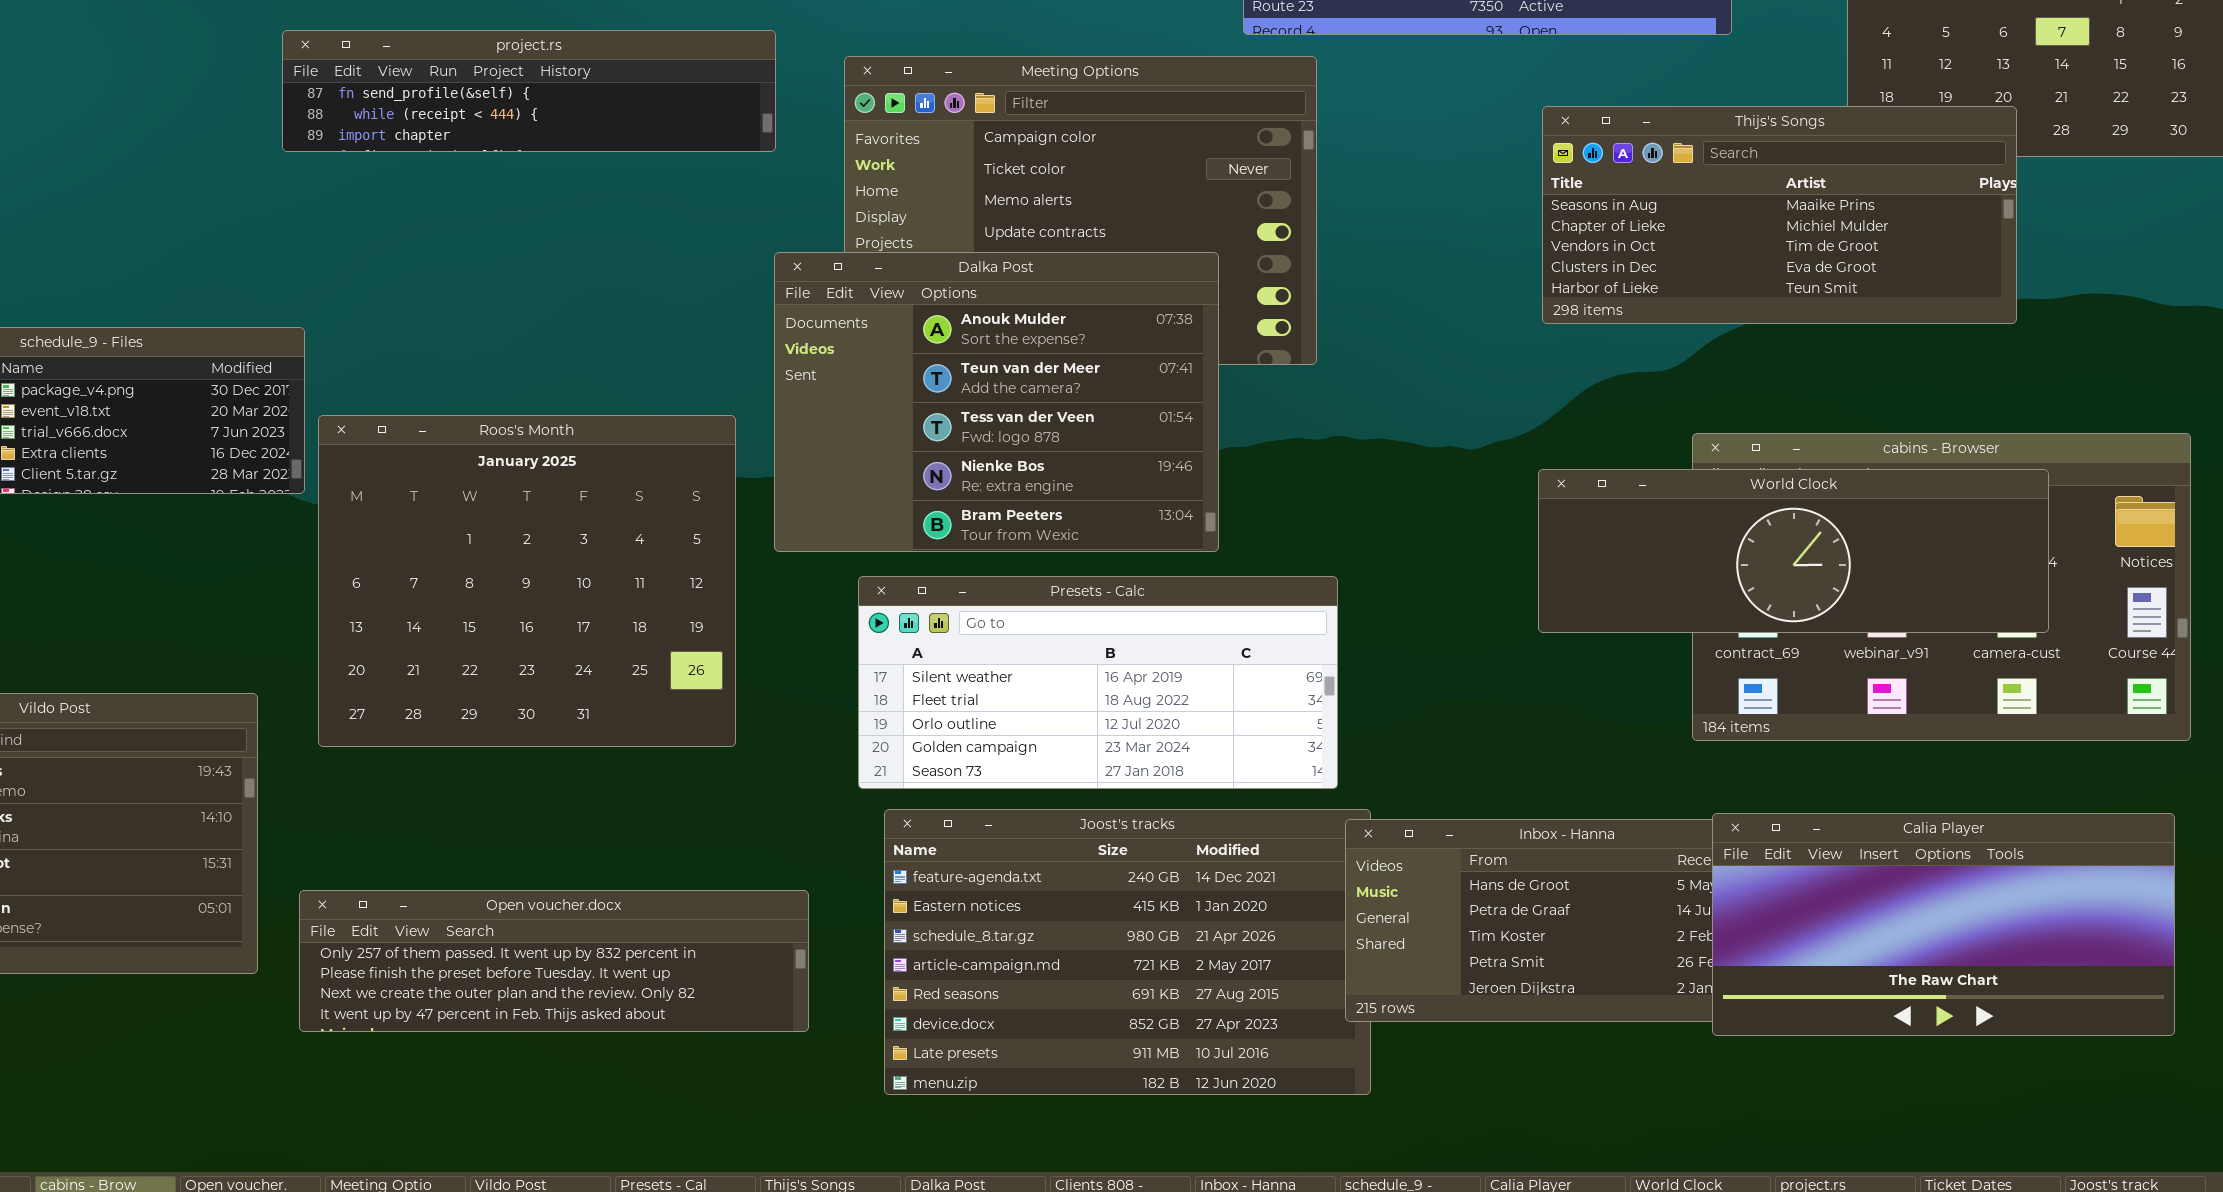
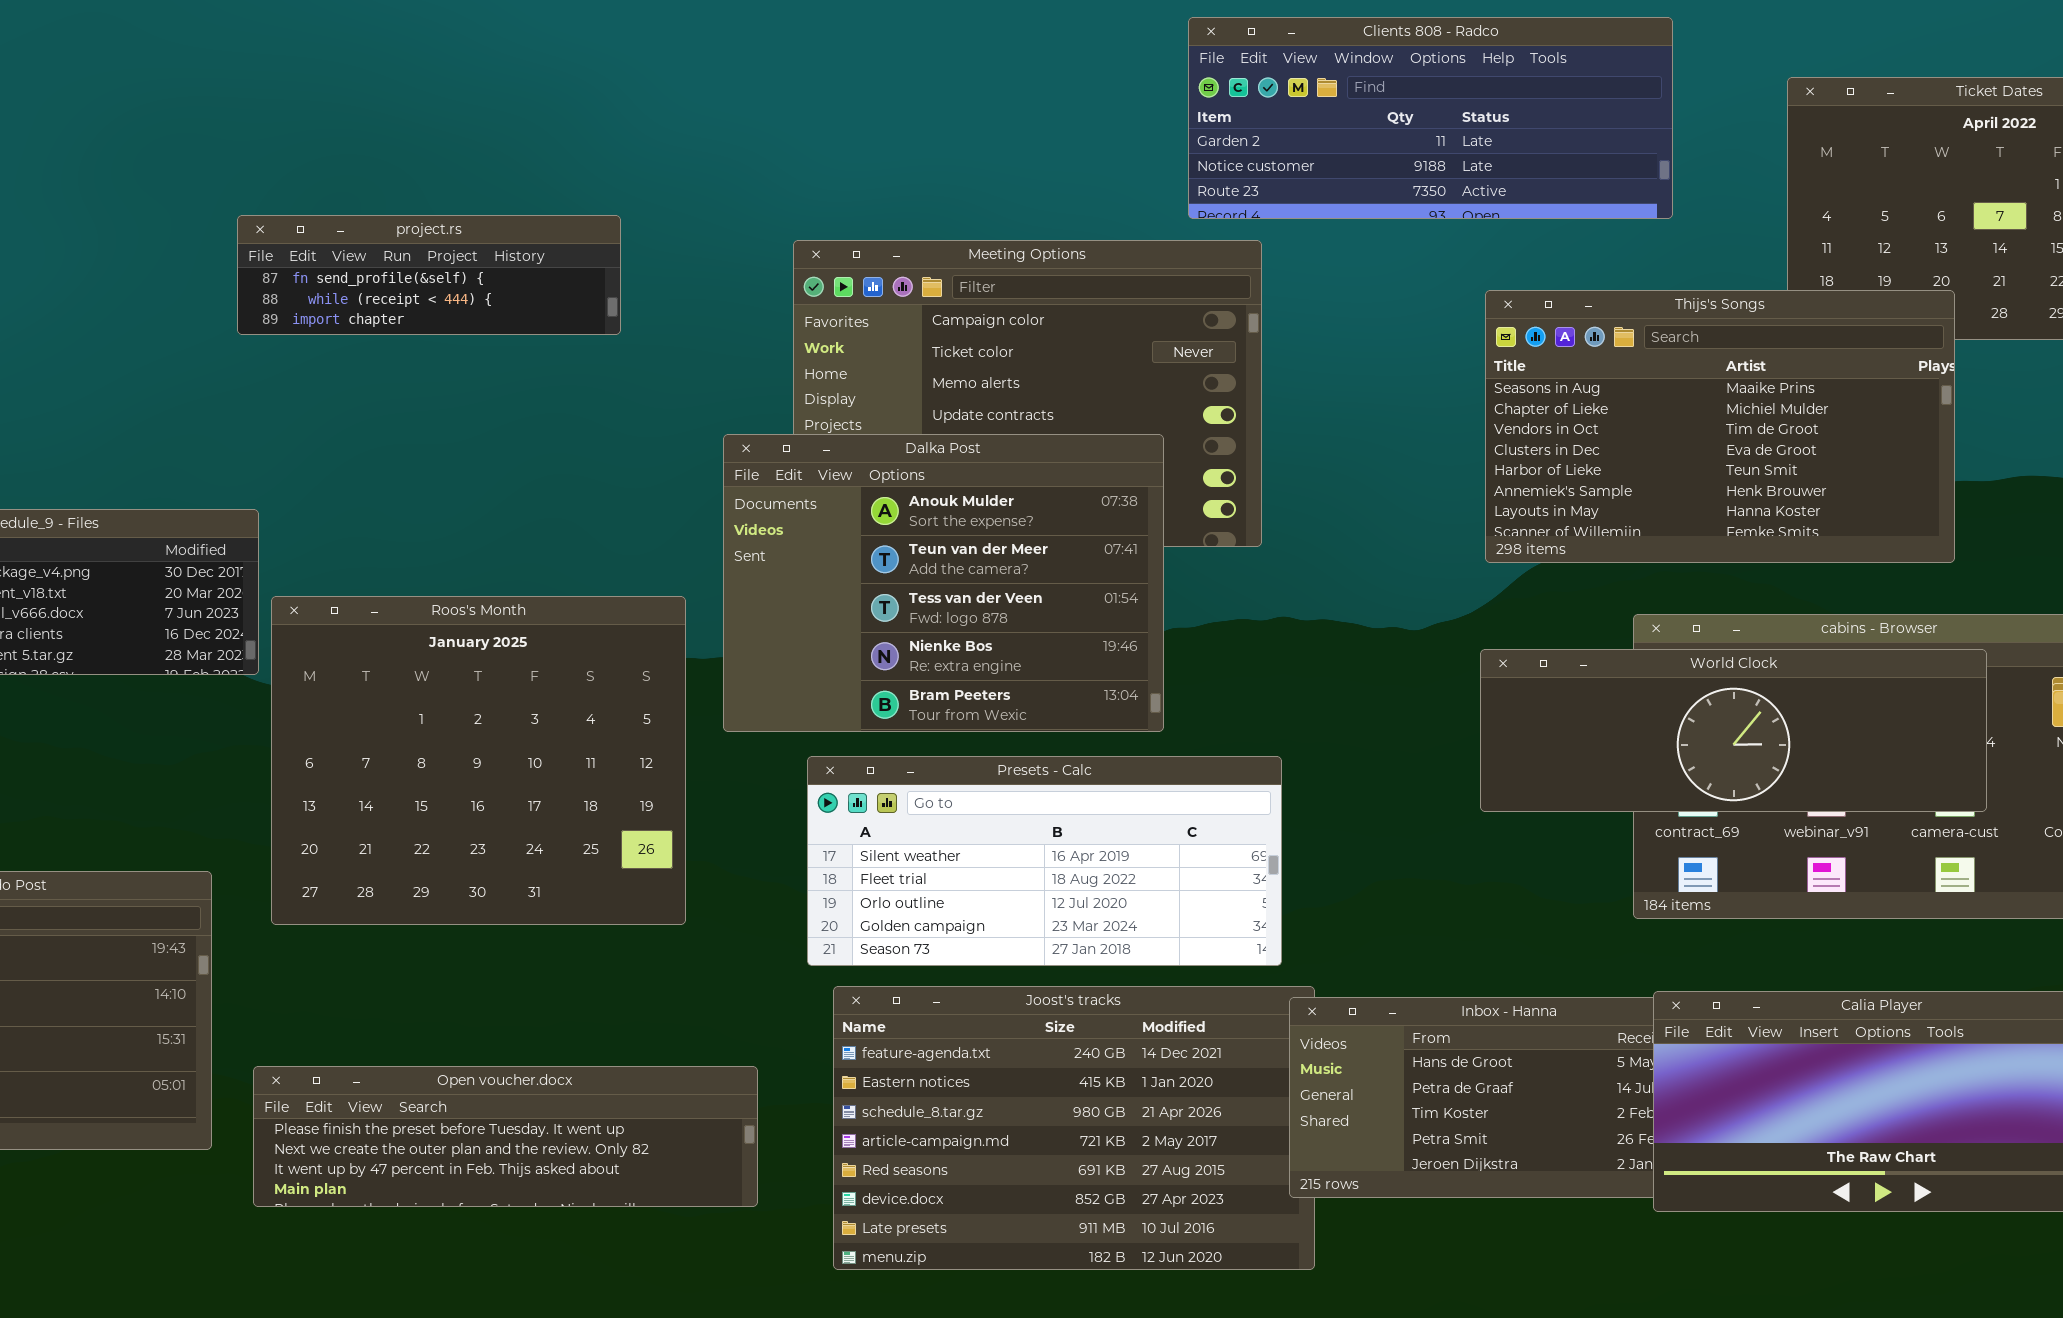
project.rs: [282,30,776,152] -> [237,215,621,335], resized
Thijs's Songs: [1542,106,2017,324] -> [1485,290,1955,563], resized
Open voucher.docx: [299,890,809,1032] -> [253,1066,758,1207], scrolled down 1 row

